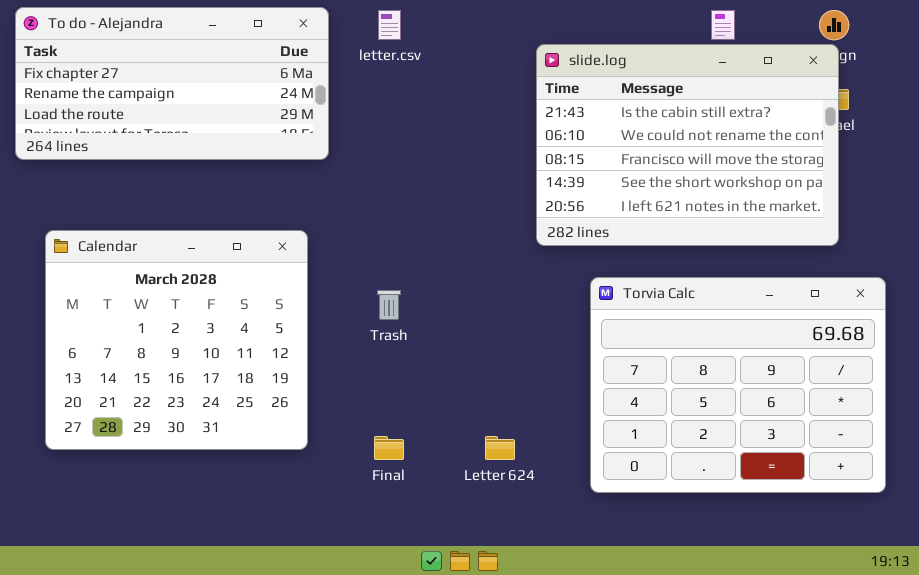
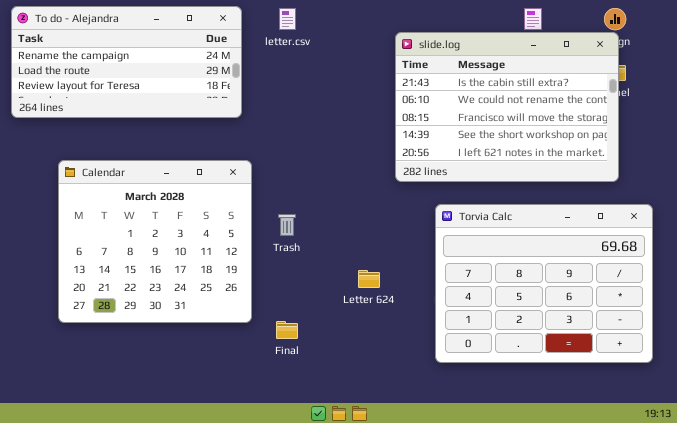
To do - Alejandra: [15,7,329,160] -> [11,6,242,118], scrolled down 1 row
Calendar: [45,230,308,450] -> [58,160,252,323], moved
Letter 624: [485,436,515,460] -> [358,270,380,288], moved

